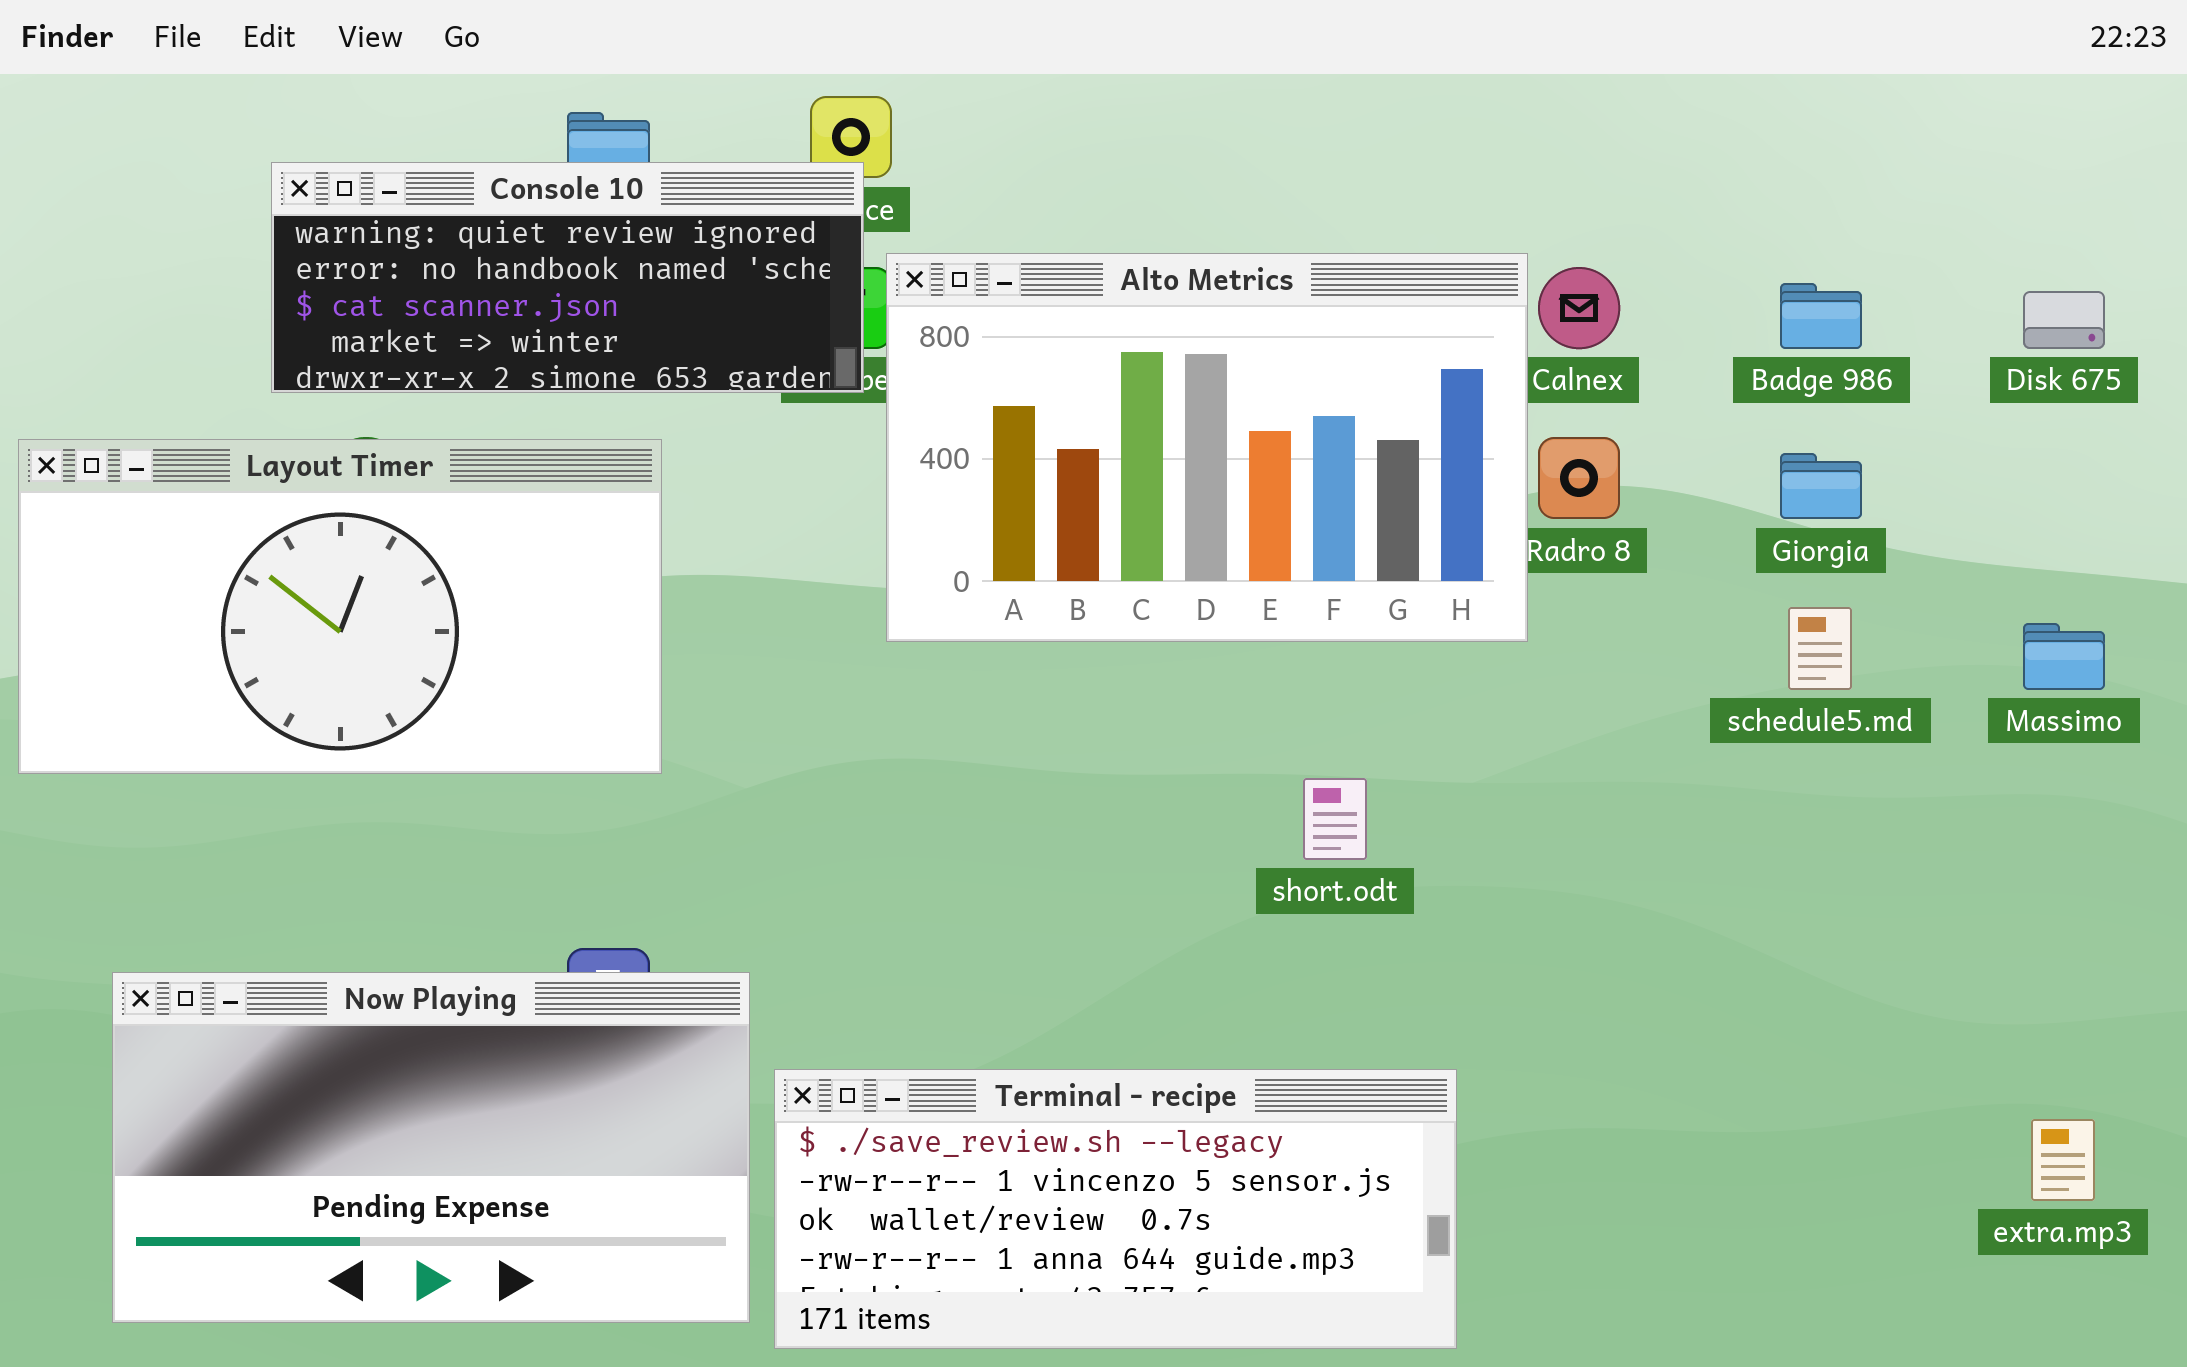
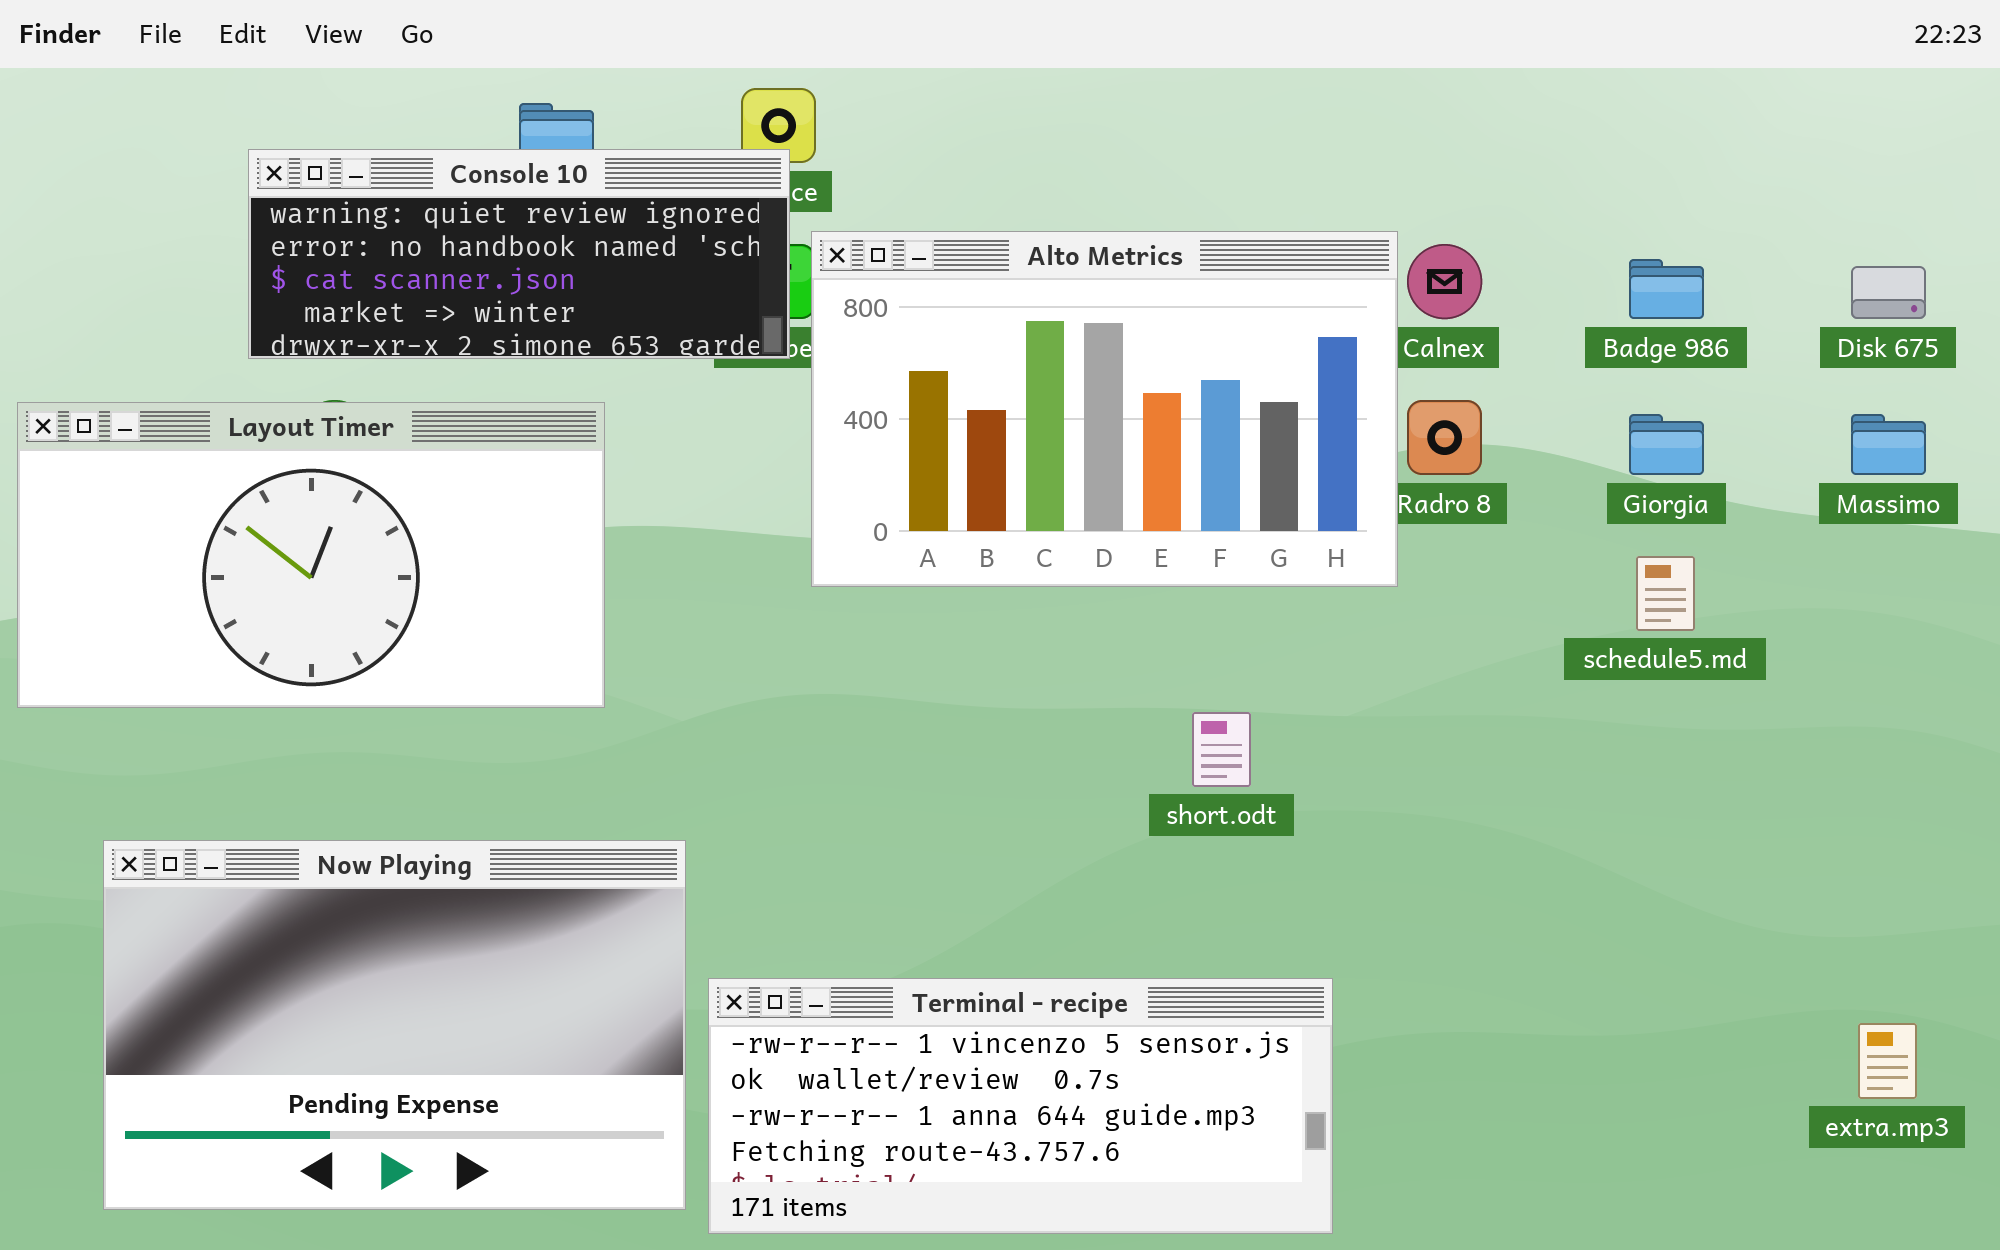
Massimo: [2023,623,2105,690] -> [1851,414,1926,475], moved
Now Playing: [112,972,750,1323] -> [103,840,686,1210], resized
Terminal - recipe: [774,1069,1457,1349] -> [708,978,1333,1234], scrolled down 1 row

